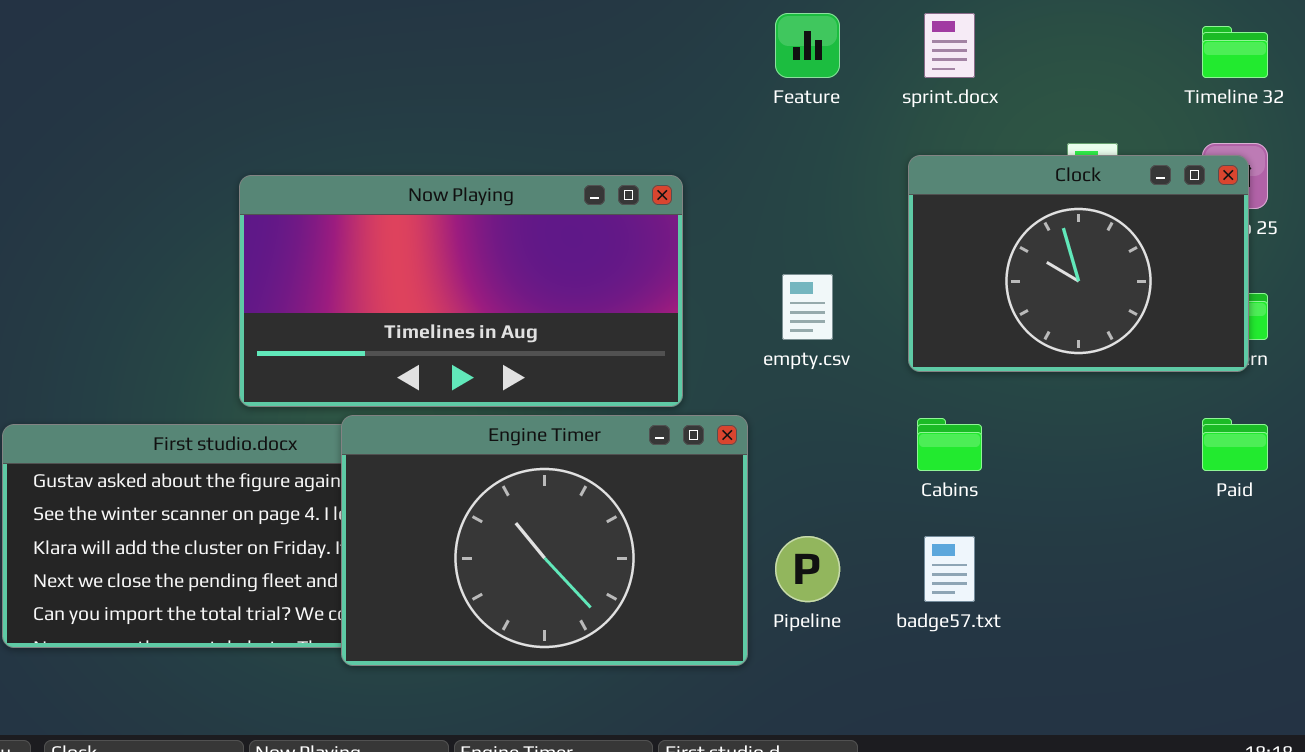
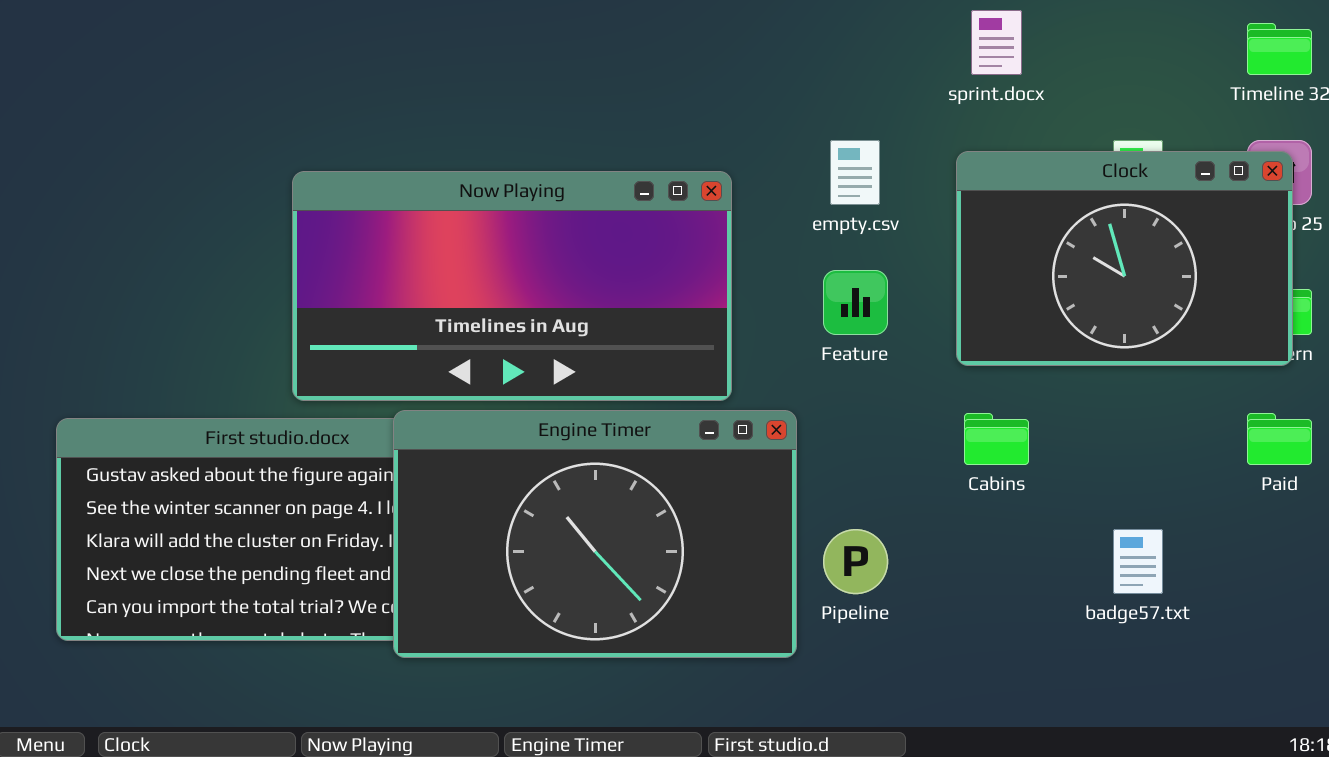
Feature: [775,13,840,78] -> [823,270,888,335], moved
empty.csv: [782,274,833,340] -> [830,140,880,205], moved
badge57.txt: [924,536,975,602] -> [1113,529,1163,594], moved

